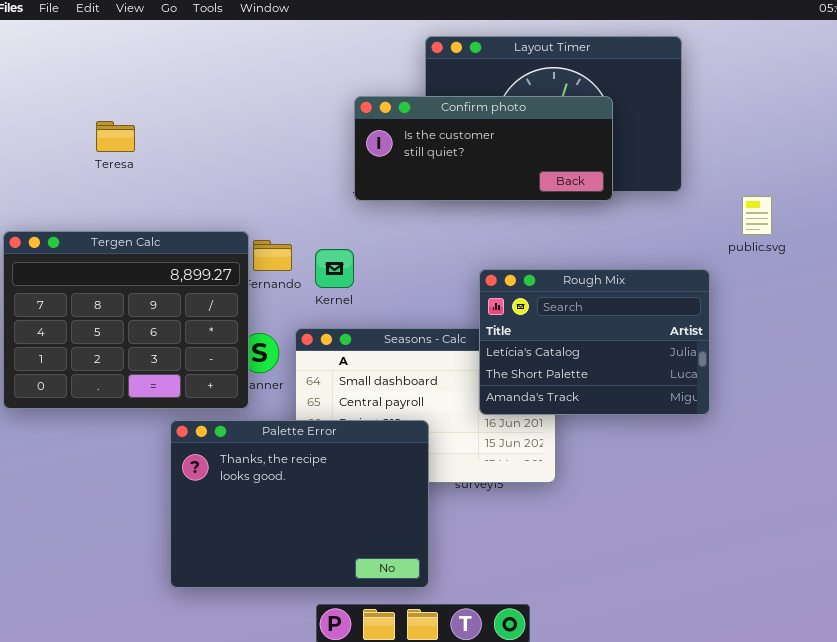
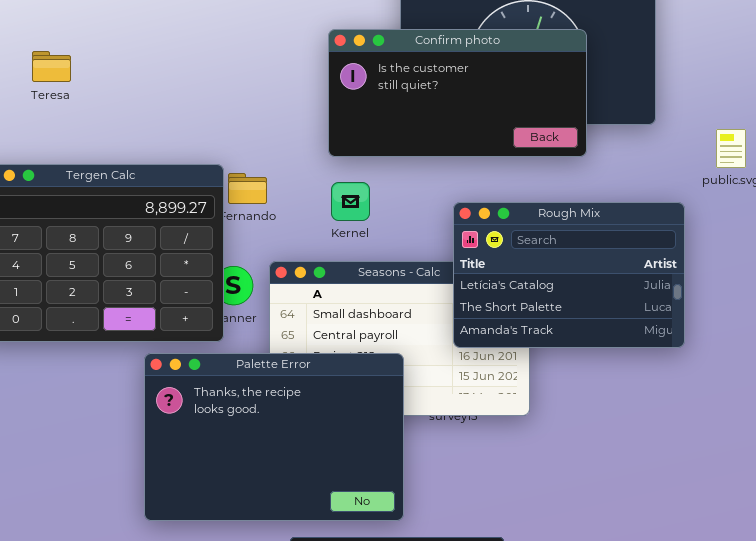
Confirm photo: [354,96,613,201] -> [328,29,587,157], resized
Teresa: [96,121,135,152] -> [32,51,71,82], moved
Kernel: [315,249,354,288] -> [331,182,370,221], moved

